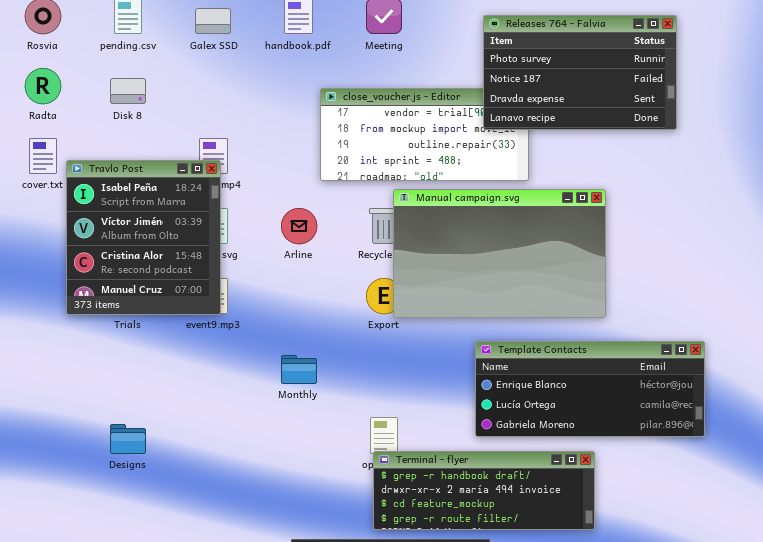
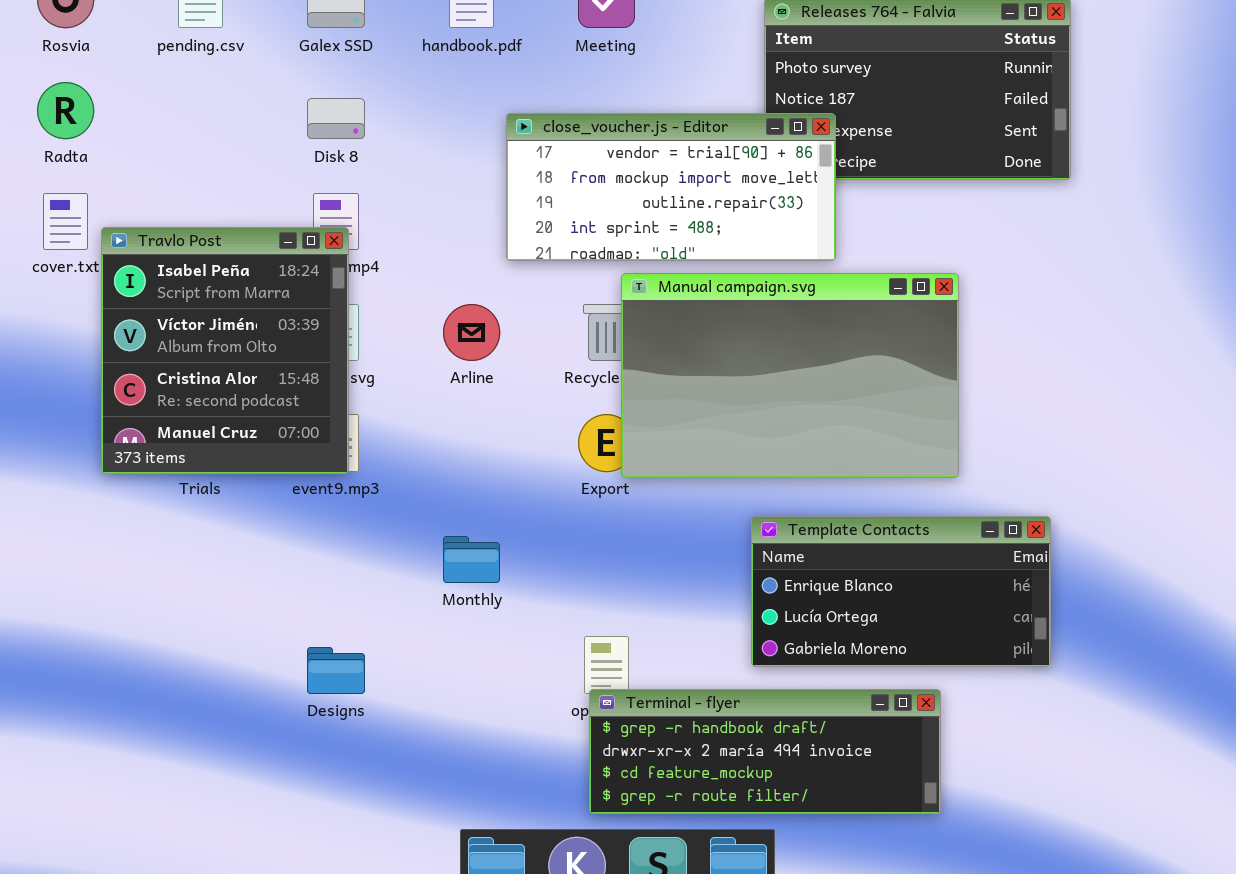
Disk 8: [110,78,146,104] -> [307,98,365,139], moved
close_voucher.js - Editor: [320,88,529,181] -> [506,113,836,261], raised
Template Contacts: [475,341,705,437] -> [751,516,1051,667], resized
Designs: [110,424,146,454] -> [307,647,365,694], moved

